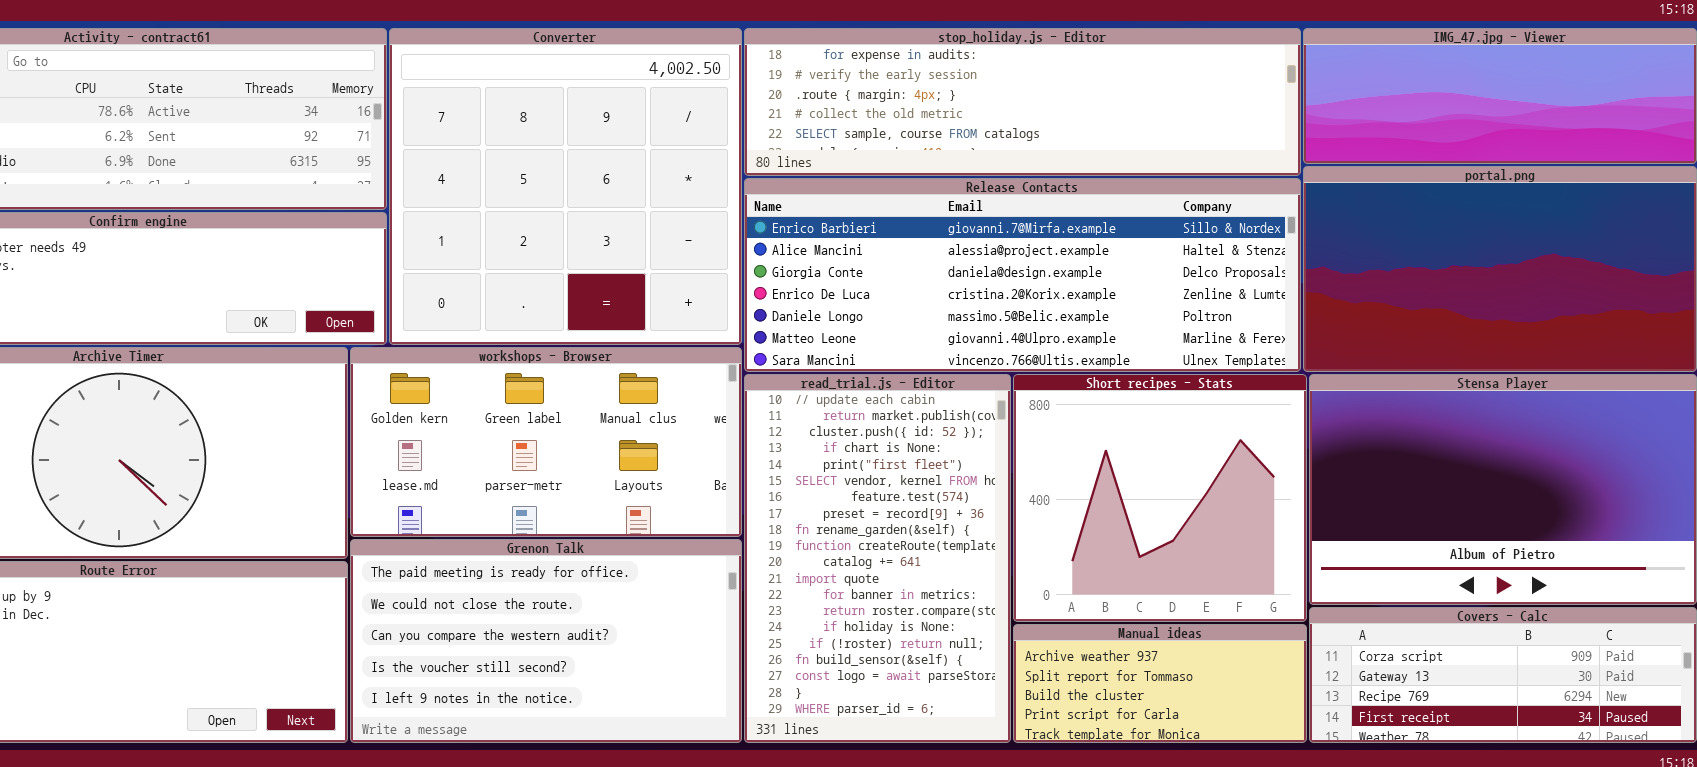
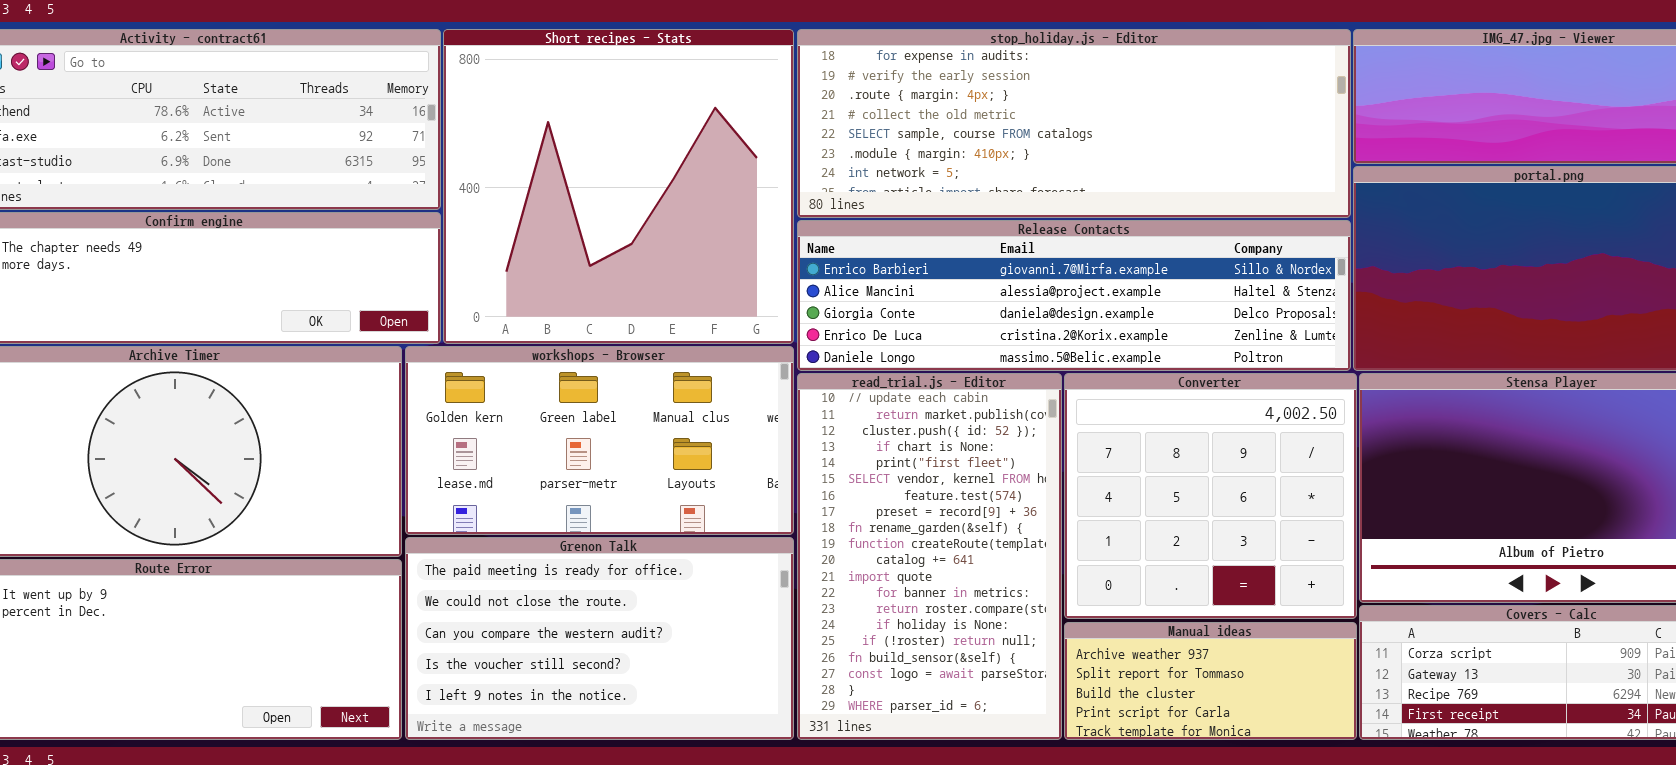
Converter: [389,28,742,345] -> [1064,373,1357,619], moved, resized
stop_holiday.js - Editor: [744,28,1301,176] -> [797,29,1351,218], resized
Release Contacts: [744,178,1301,372] -> [797,220,1351,371], resized
Short recipes - Stats: [1013,374,1307,622] -> [443,29,794,344], moved, resized

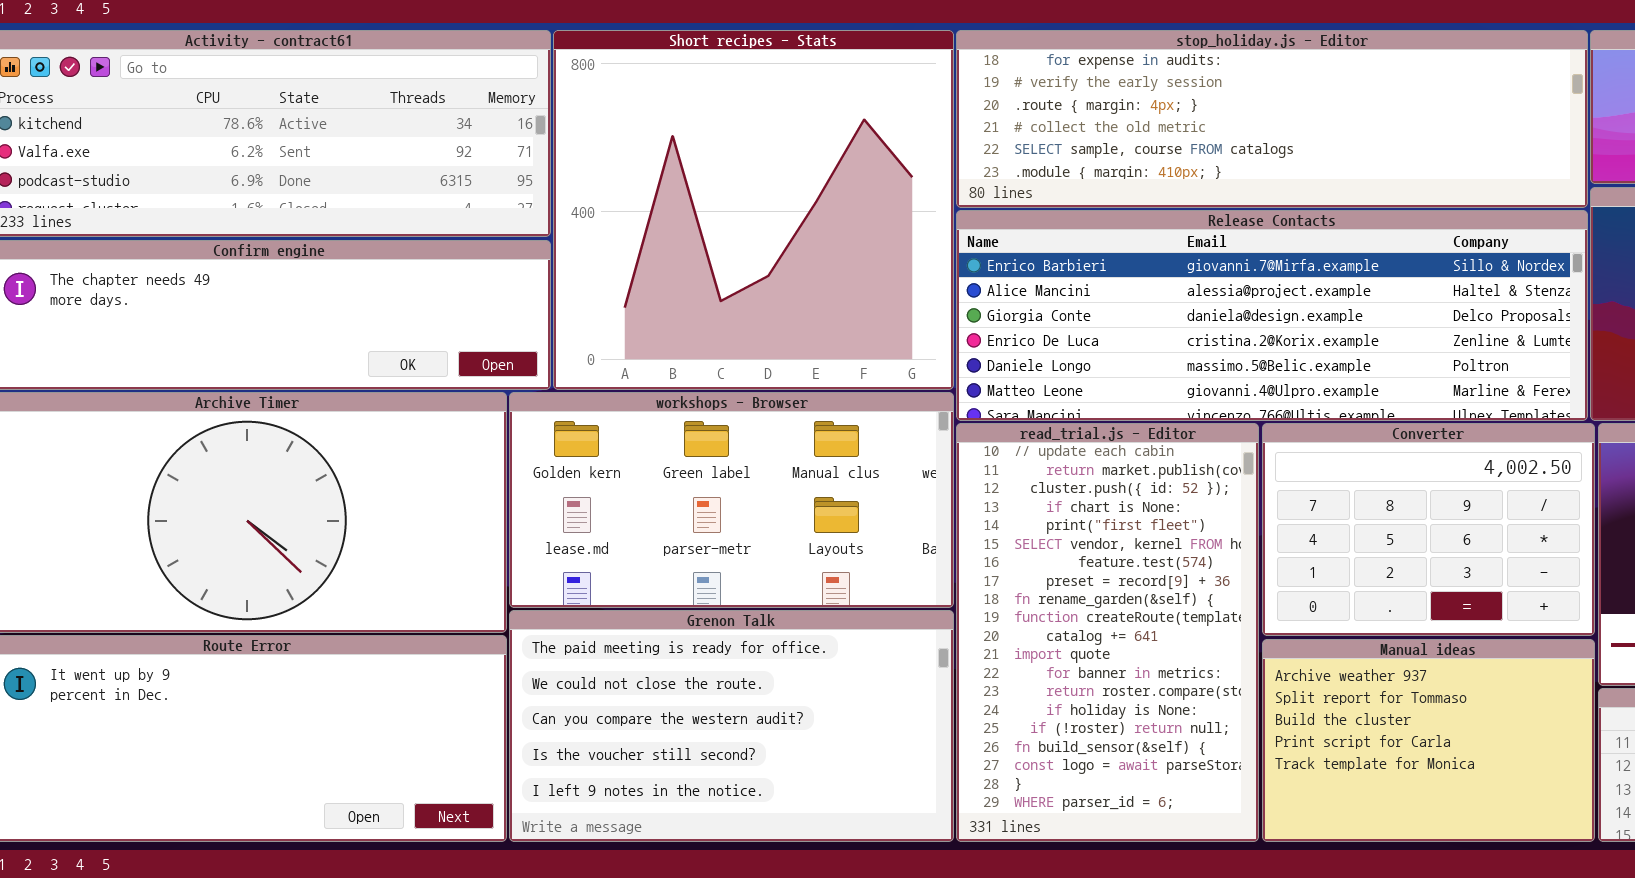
stop_holiday.js - Editor: [797,29,1351,218] -> [956,30,1588,208], resized
Release Contacts: [797,220,1351,371] -> [956,210,1588,421], resized
Converter: [1064,373,1357,619] -> [1262,423,1595,636], resized
Manual ideas: [1064,622,1357,740] -> [1262,639,1595,842], resized

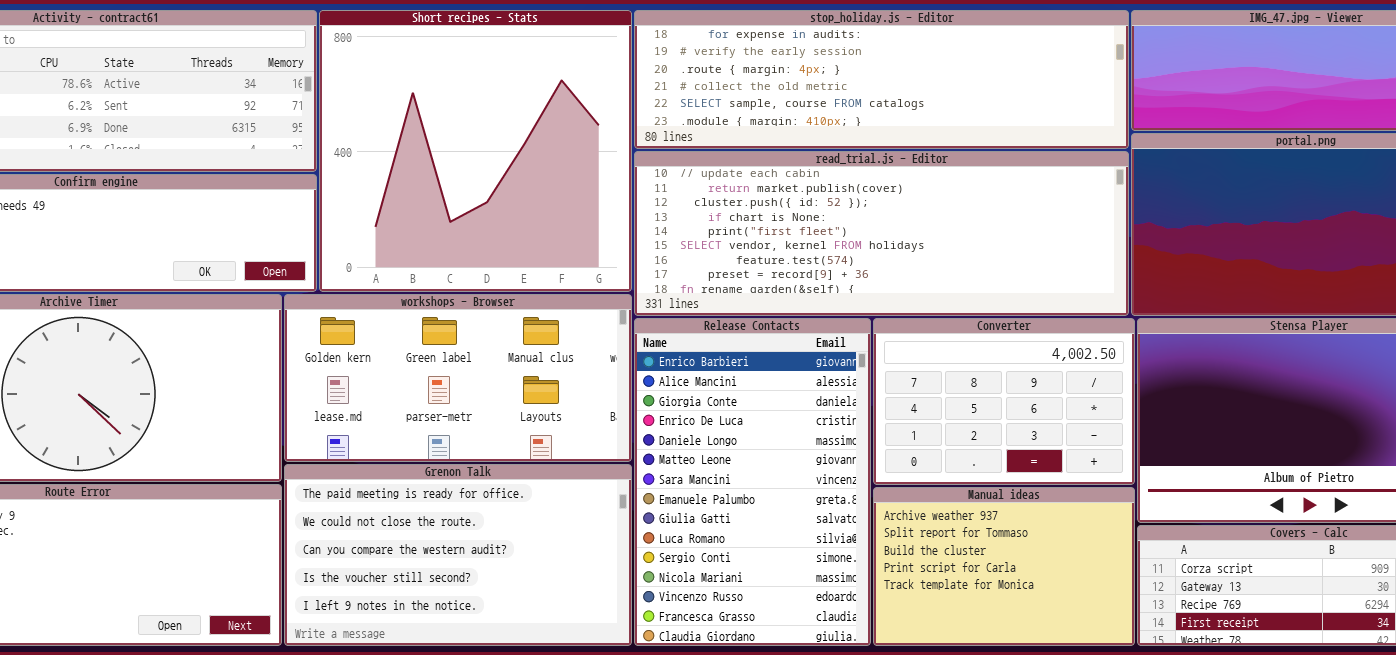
Release Contacts: [956,210,1588,421] -> [634,318,871,646], moved, resized
read_trial.js - Editor: [956,423,1259,842] -> [634,151,1129,316], moved, resized

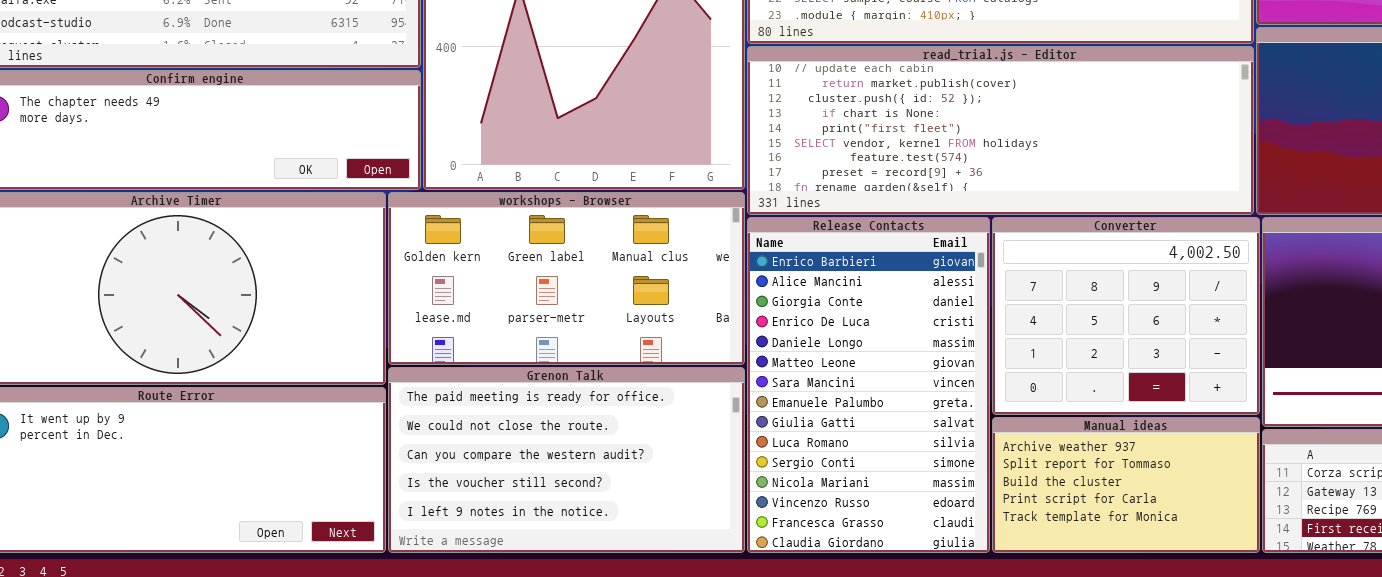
Converter: [873,318,1135,485] -> [992,217,1260,415], resized
Manual ideas: [873,487,1135,646] -> [992,417,1260,553], resized

